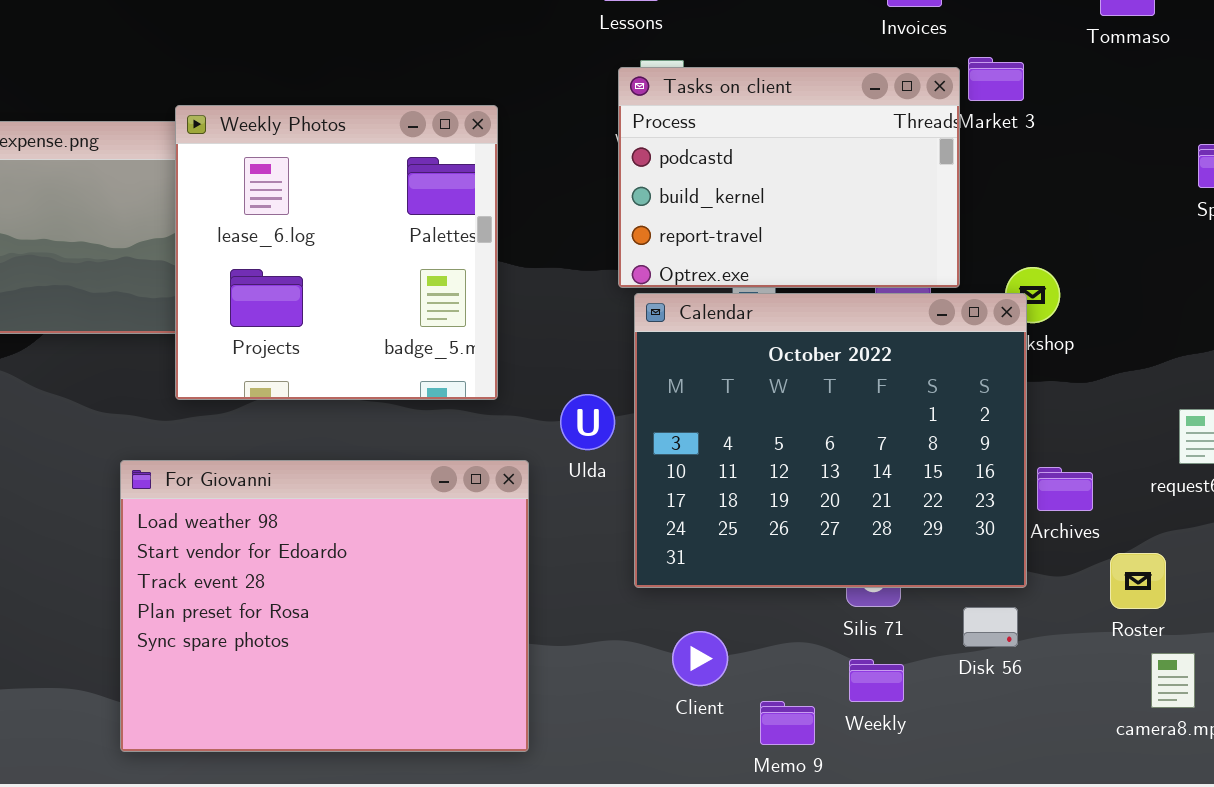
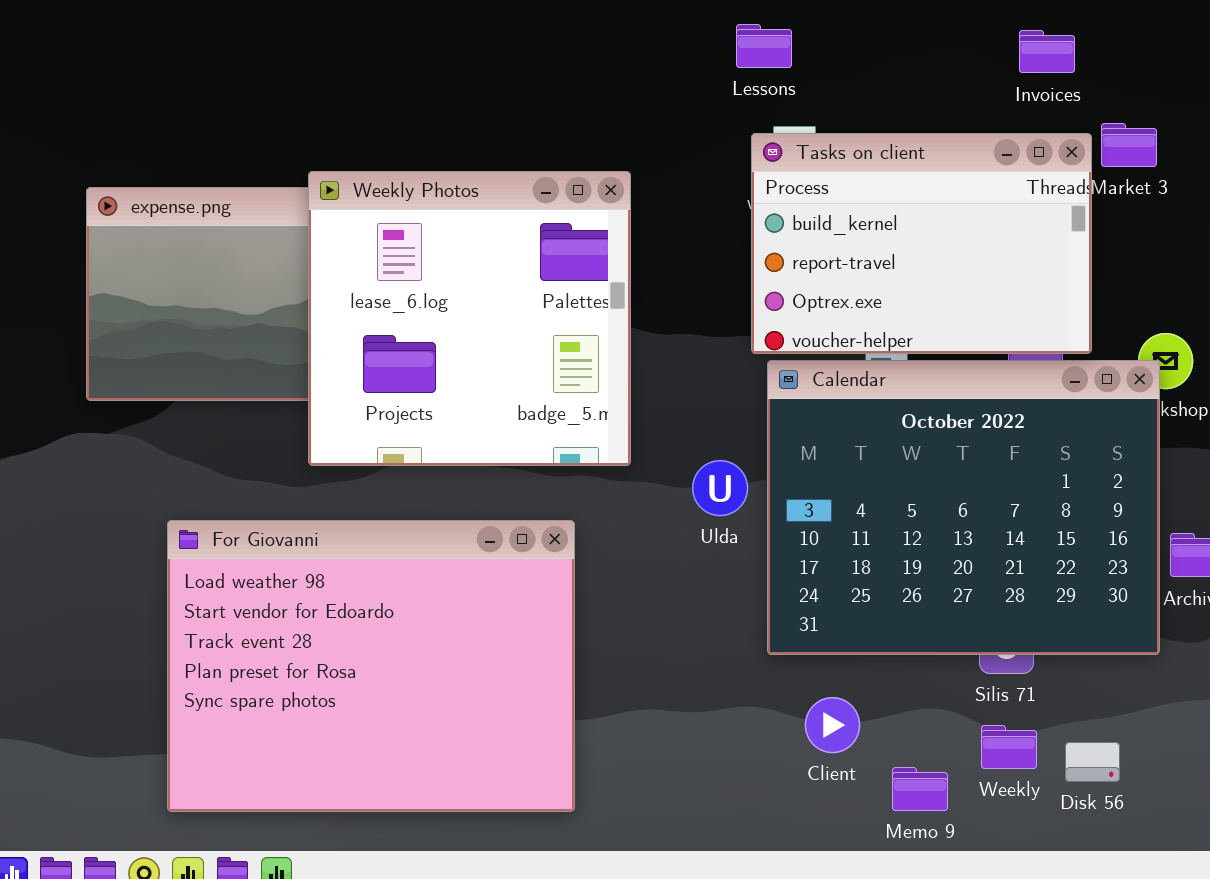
Tasks on client: [618,67,960,288] -> [751,133,1092,354], scrolled down 1 row
For Giovanni: [120,460,529,752] -> [167,520,575,812], moved
Disk 56: [963,607,1018,647] -> [1065,742,1120,782], moved

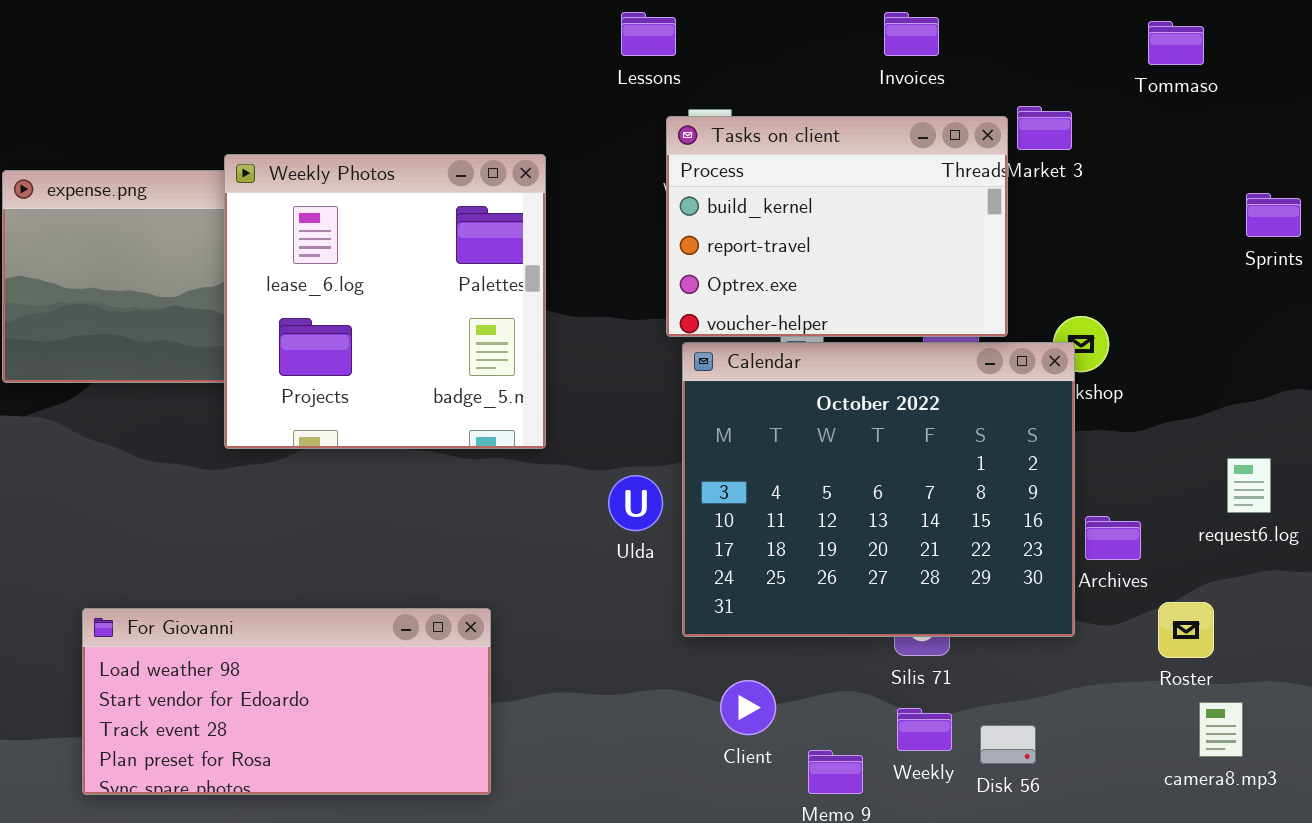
Lessons: [736,24,792,68] -> [621,12,676,56], moved
Invoices: [1019,30,1075,73] -> [884,12,939,56], moved
Ulda: [692,460,748,516] -> [608,475,663,531], moved
For Giovanni: [167,520,575,812] -> [82,608,491,795], resized

